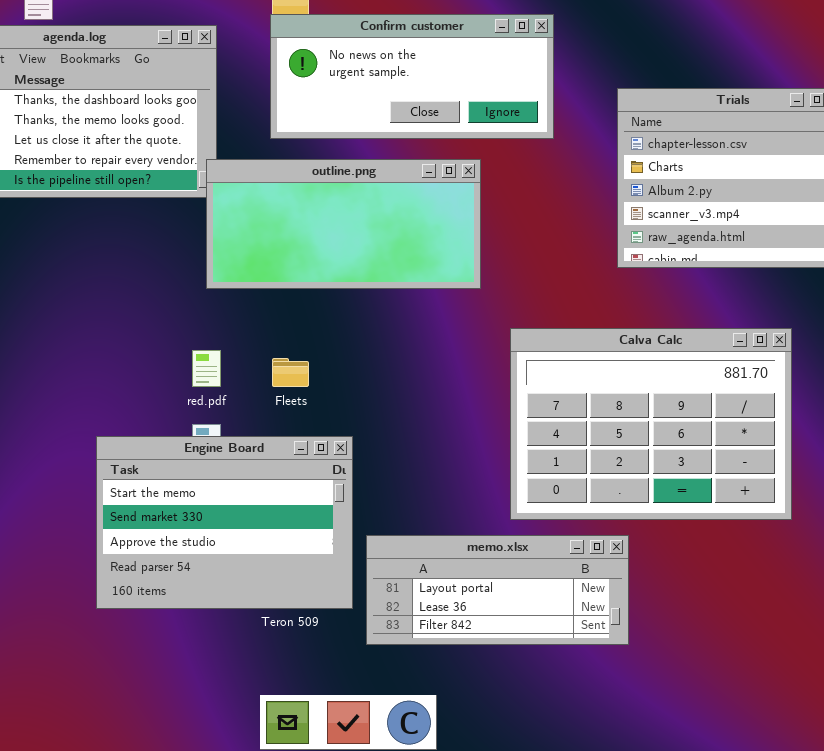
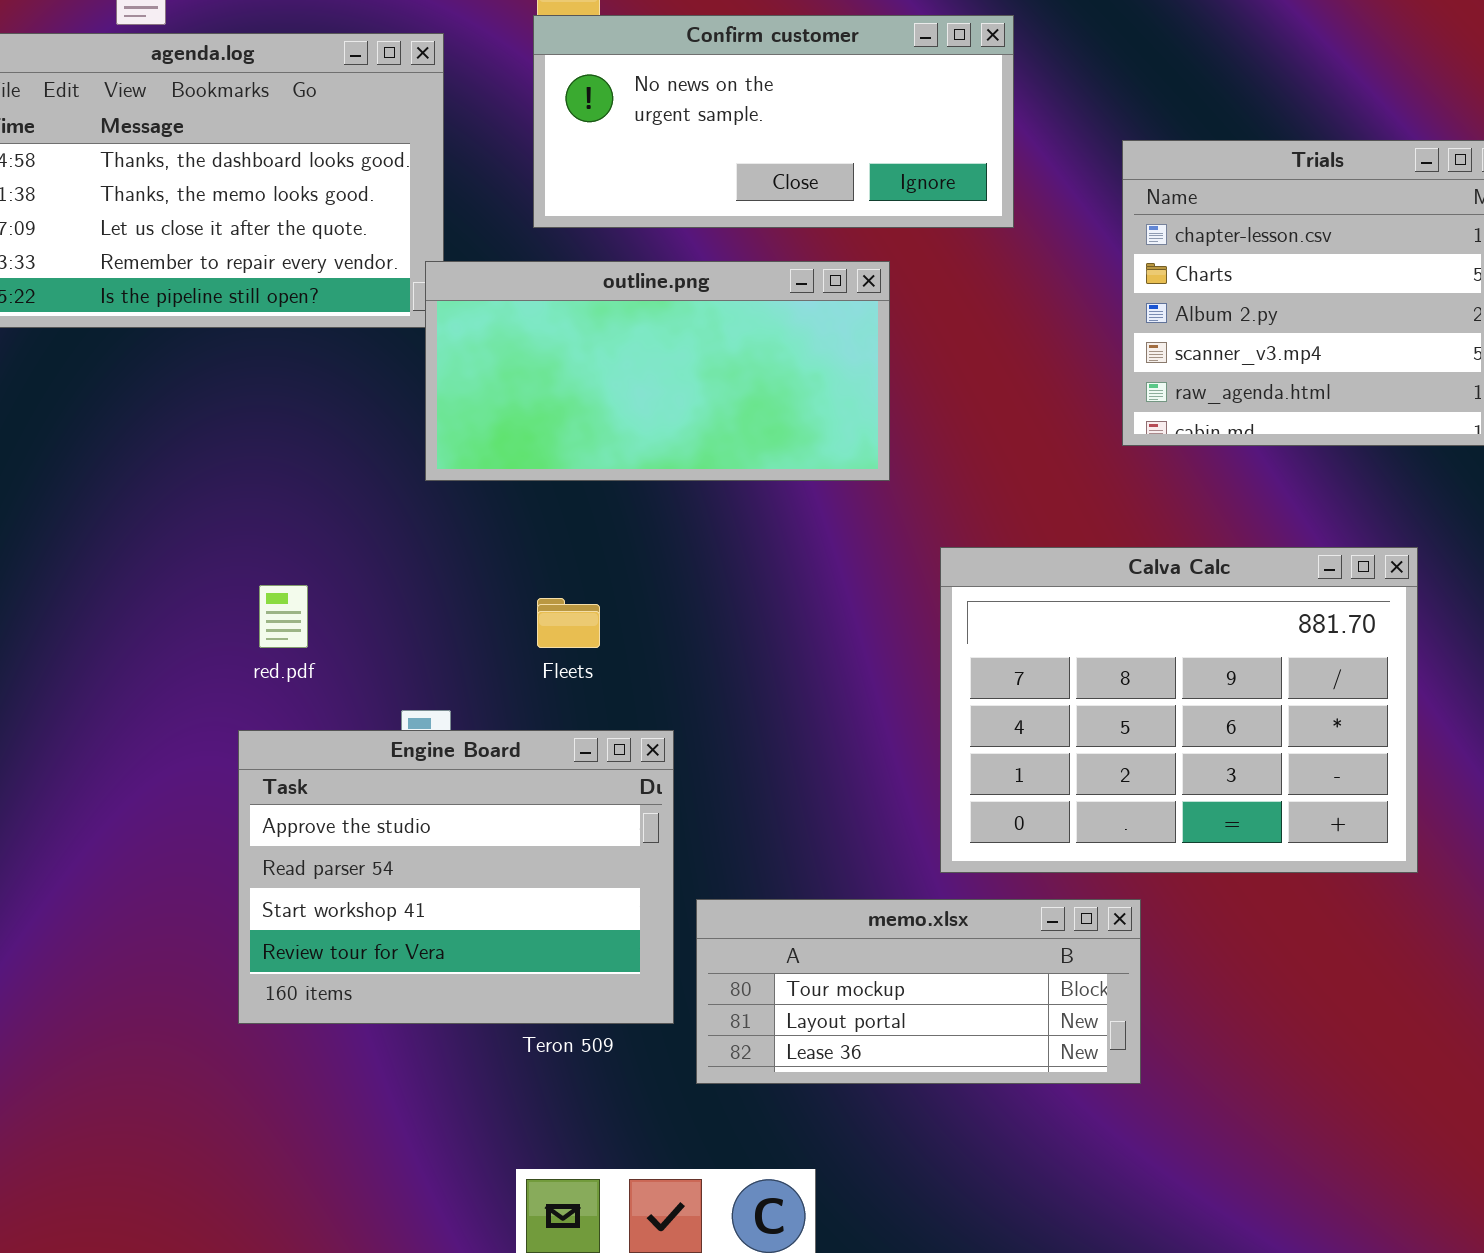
red.pdf: [192,350,221,387] -> [259,585,308,648], moved
Engine Board: [96,436,353,609] -> [238,730,674,1024], scrolled down 2 rows
memo.xlsx: [366,535,629,645] -> [696,899,1141,1084], scrolled up 1 row

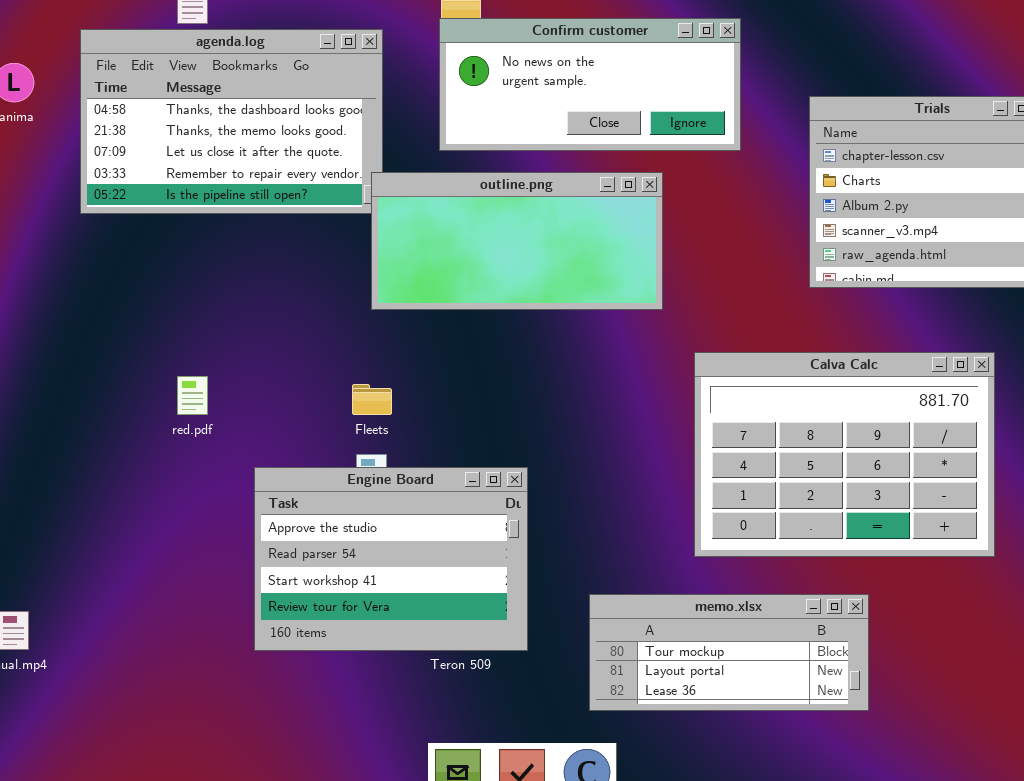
red.pdf: [259,585,308,648] -> [177,376,208,415], moved
Fleets: [537,598,600,648] -> [352,384,392,415], moved
memo.xlsx: [696,899,1141,1084] -> [589,594,869,711], moved

